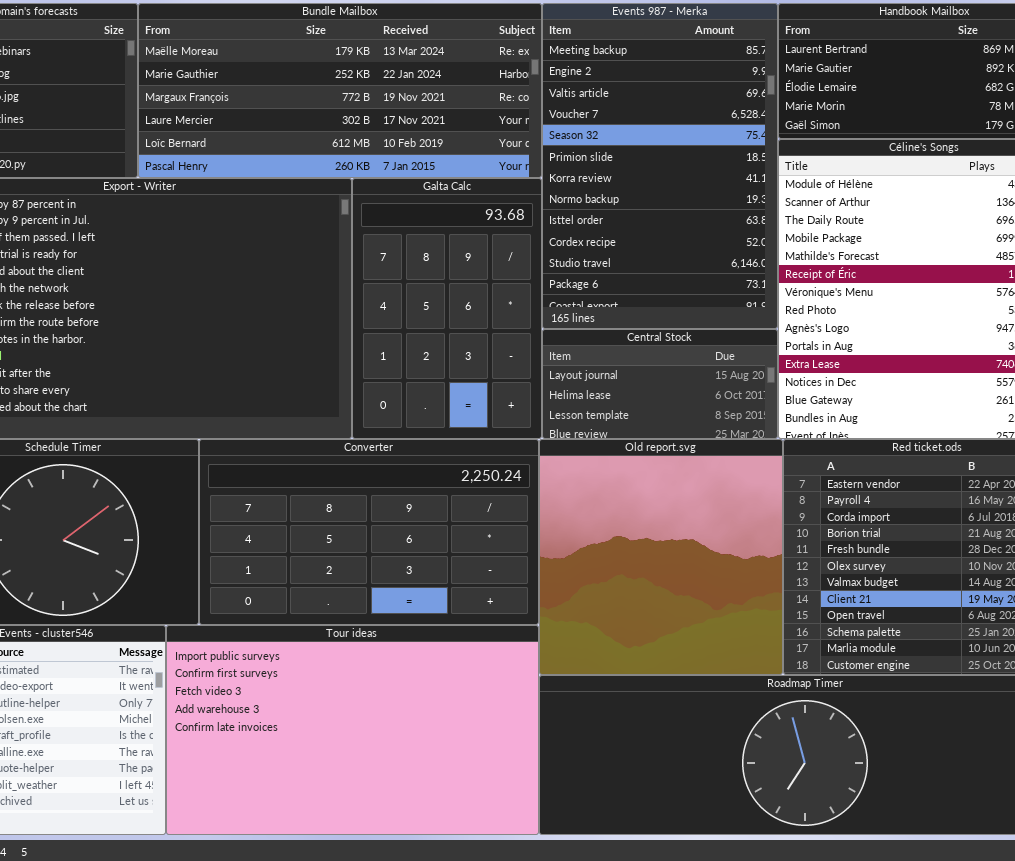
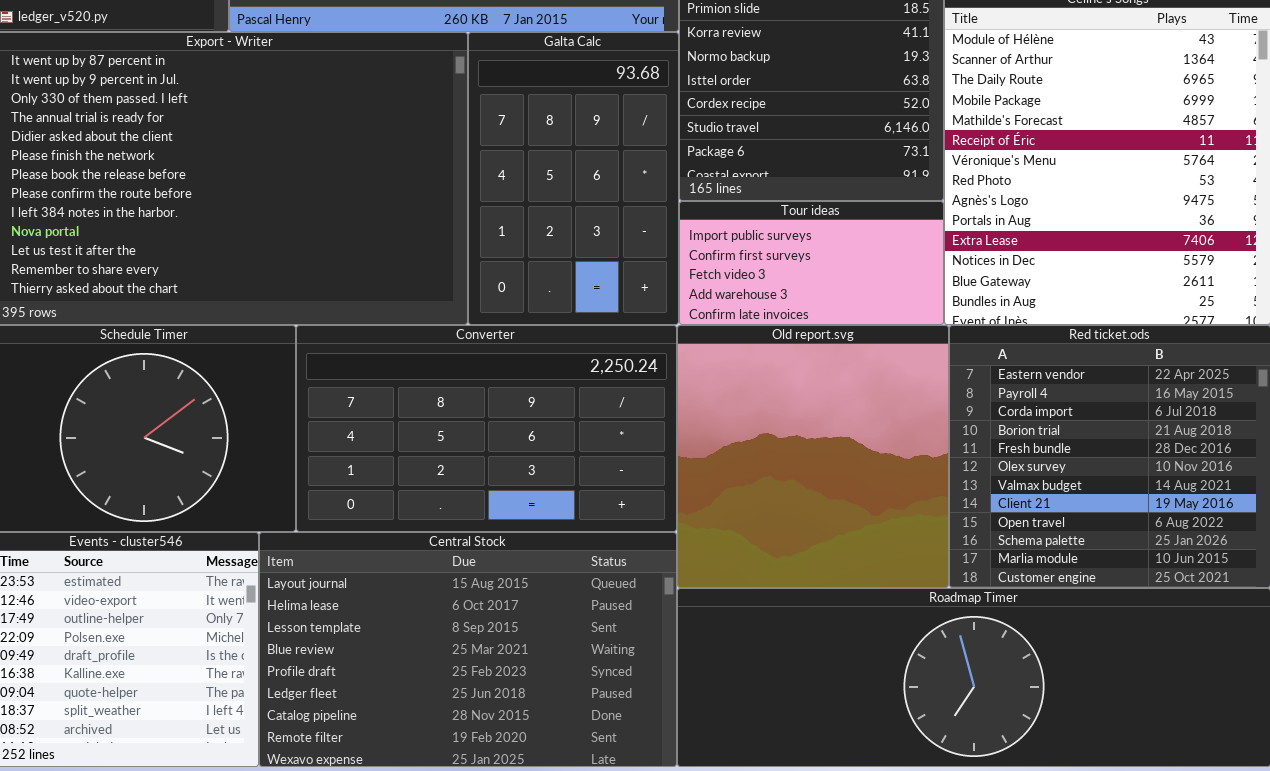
Central Stock: [542,329,778,439] -> [259,532,677,767], moved, resized
Tour ideas: [166,625,539,835] -> [679,201,944,325], moved, resized

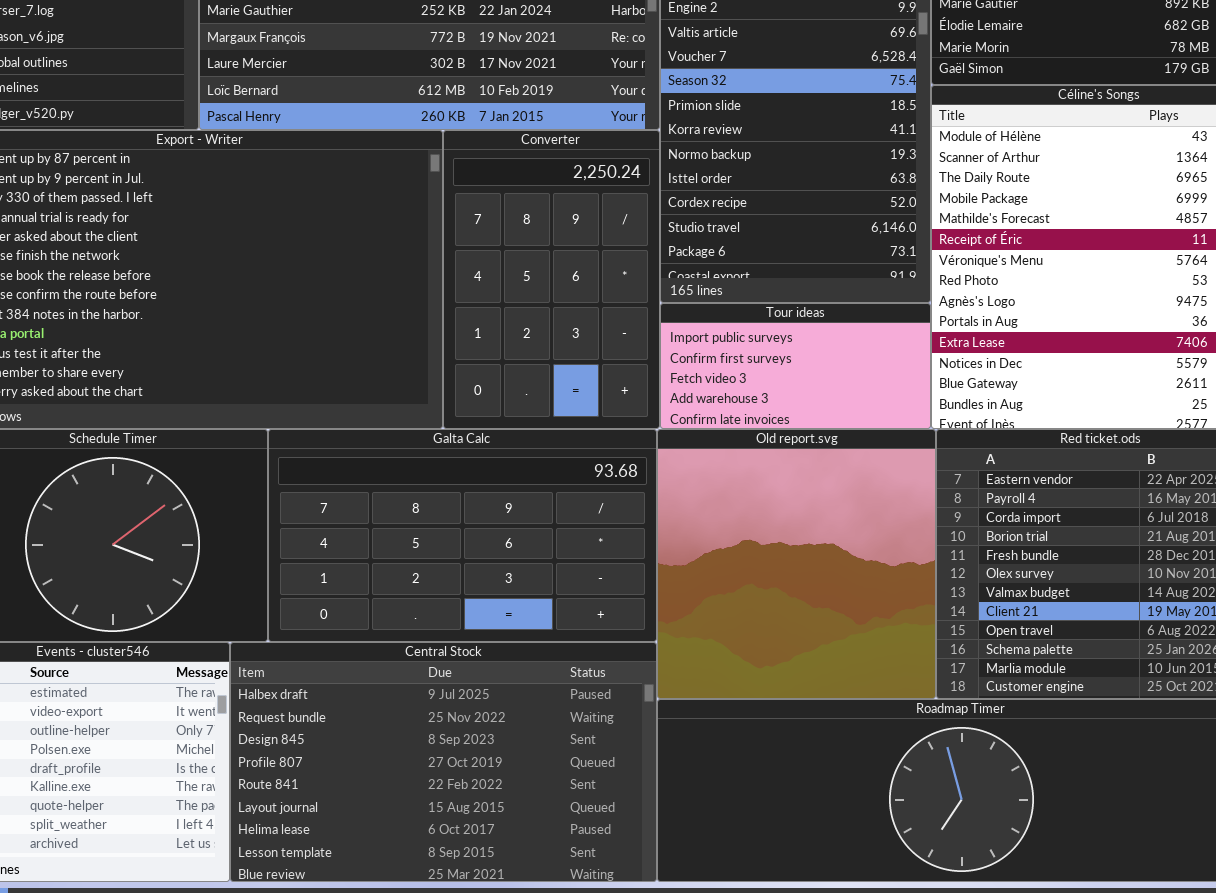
Galta Calc: [468,32,679,325] -> [268,429,657,642], moved, resized
Converter: [296,325,677,532] -> [443,130,660,429], moved, resized
Central Stock: [259,532,677,767] -> [230,642,657,882], scrolled up 5 rows

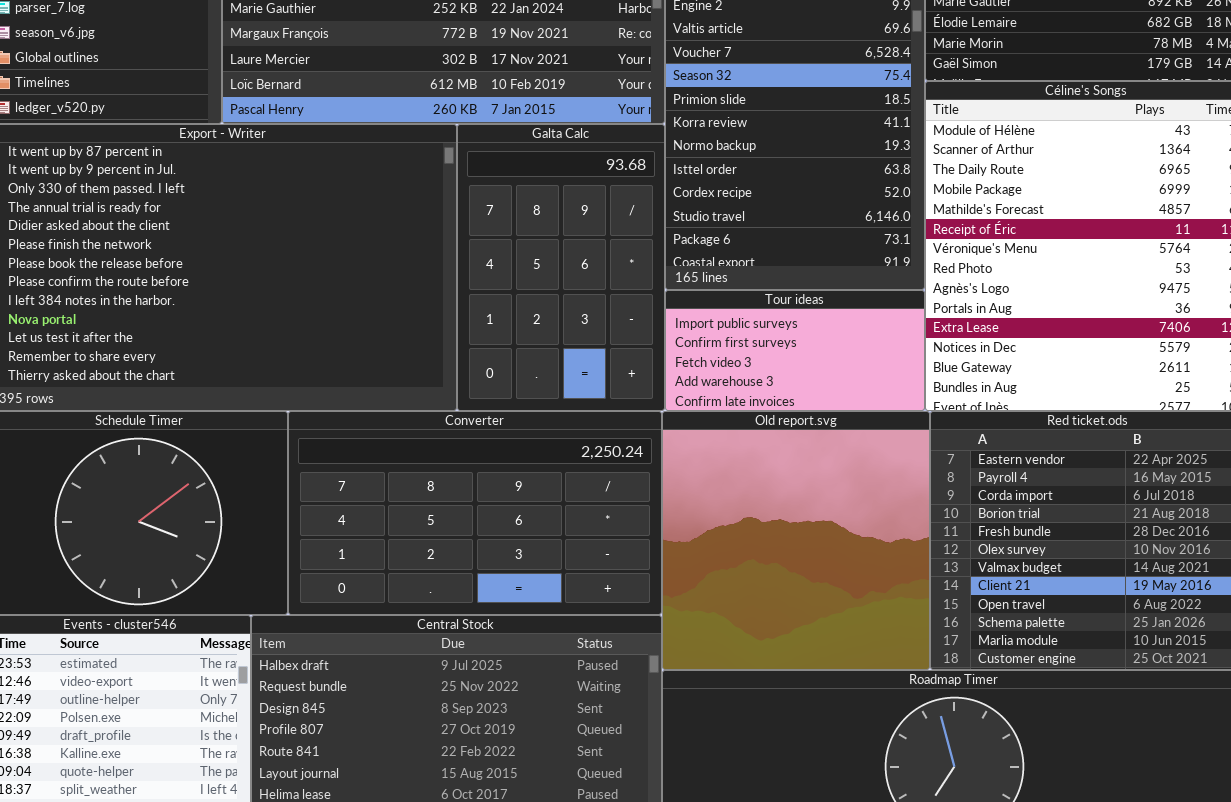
Converter: [443,130,660,429] -> [288,411,662,615], moved, resized
Galta Calc: [268,429,657,642] -> [457,124,665,411], moved, resized

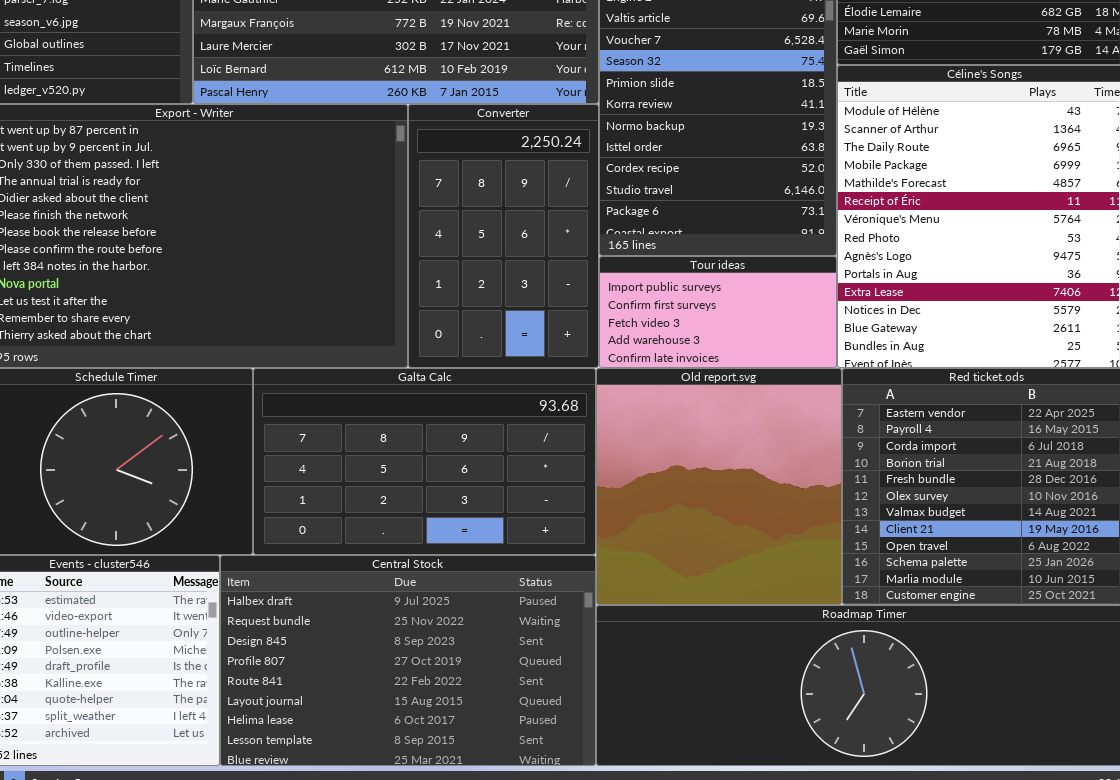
Galta Calc: [457,124,665,411] -> [253,368,596,555], moved, resized
Converter: [288,411,662,615] -> [408,104,599,368], moved, resized

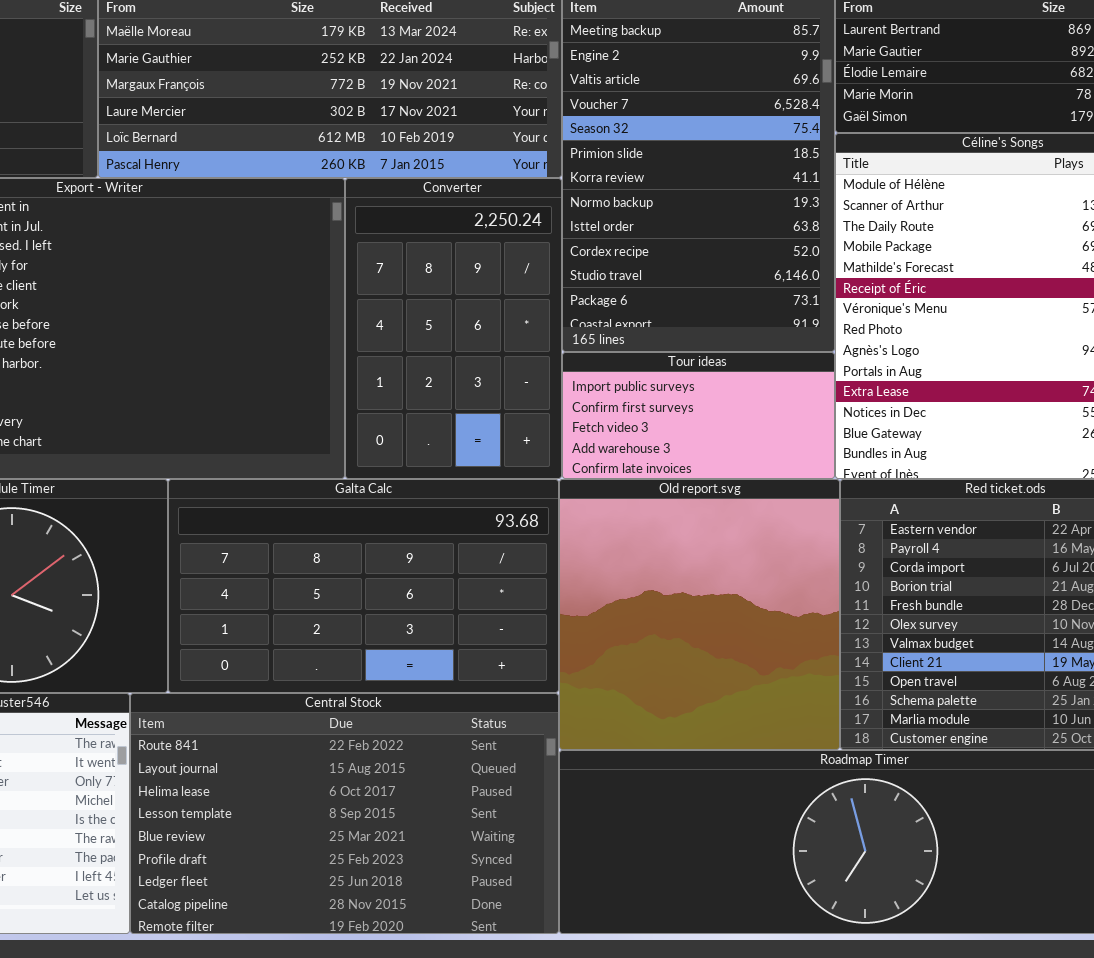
Central Stock: [220,555,596,766] -> [130,693,559,934], scrolled down 4 rows

